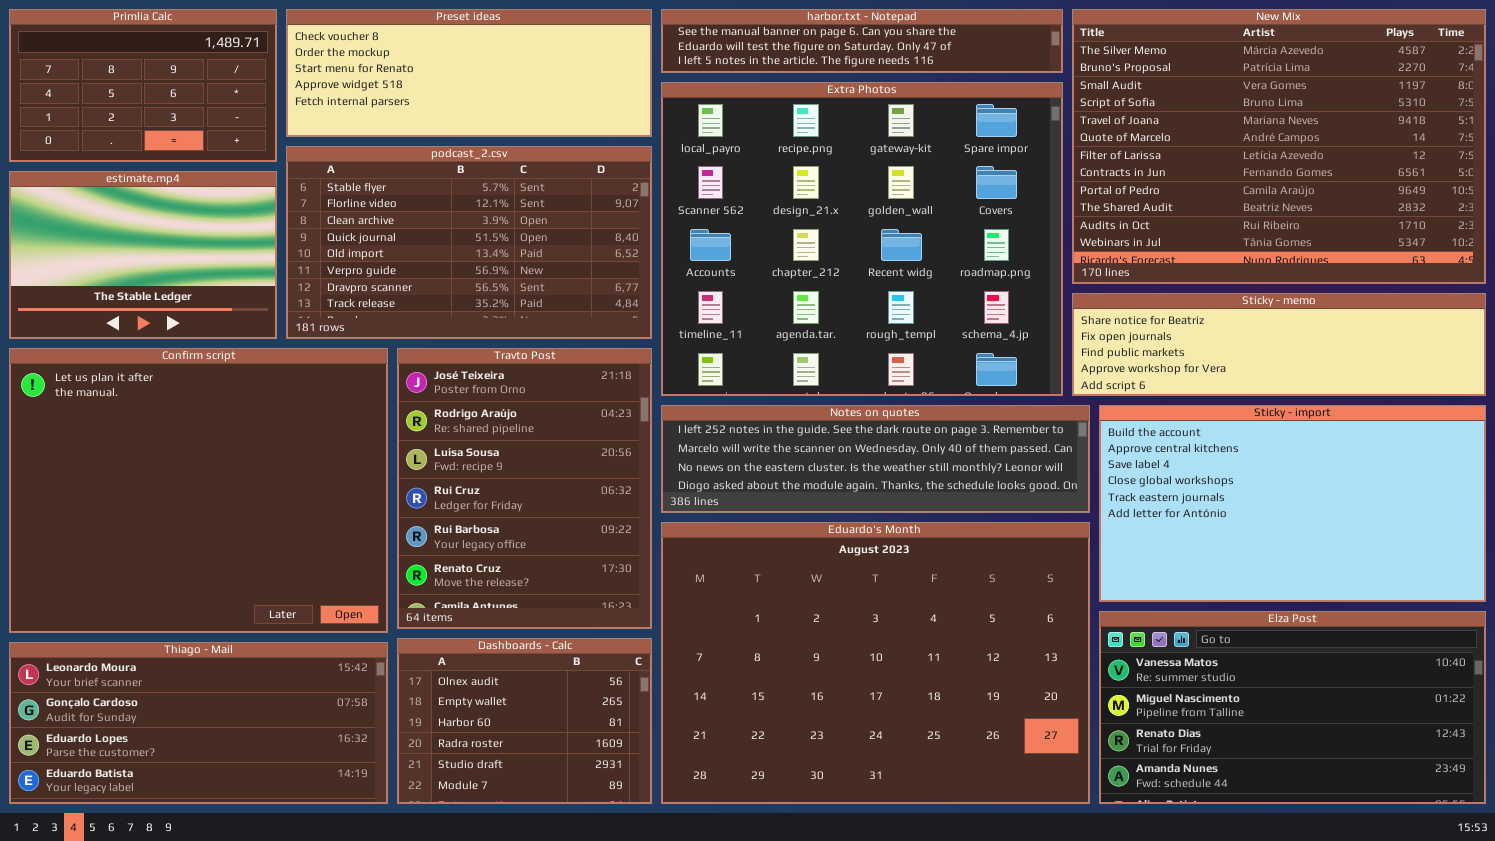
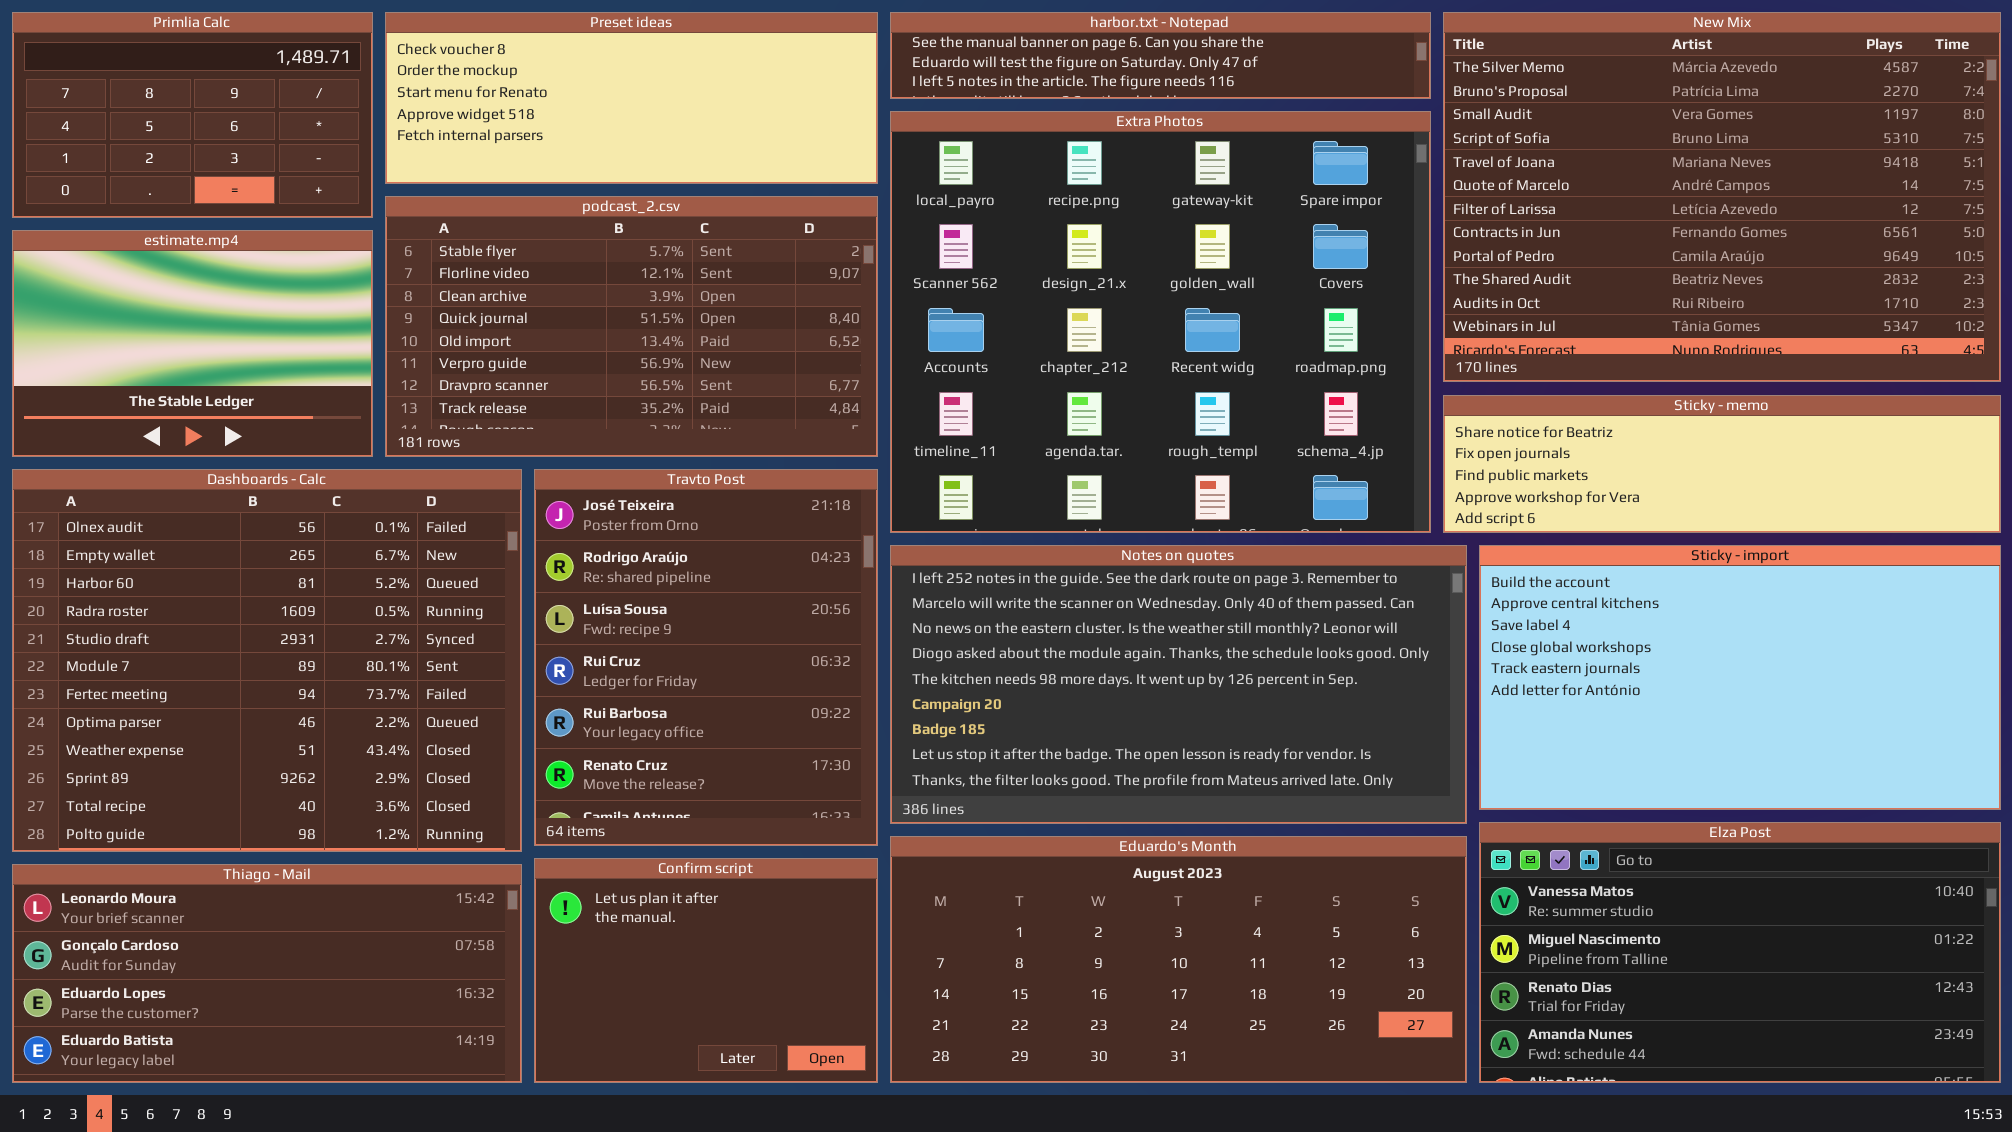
Confirm script: [9,348,388,633] -> [534,858,878,1083], moved, resized
Notes on quotes: [661,405,1090,513] -> [890,545,1467,824], resized
Eduardo's Month: [661,522,1090,804] -> [890,836,1467,1083], resized
Dashboards - Calc: [397,638,652,804] -> [12,469,522,852], moved, resized

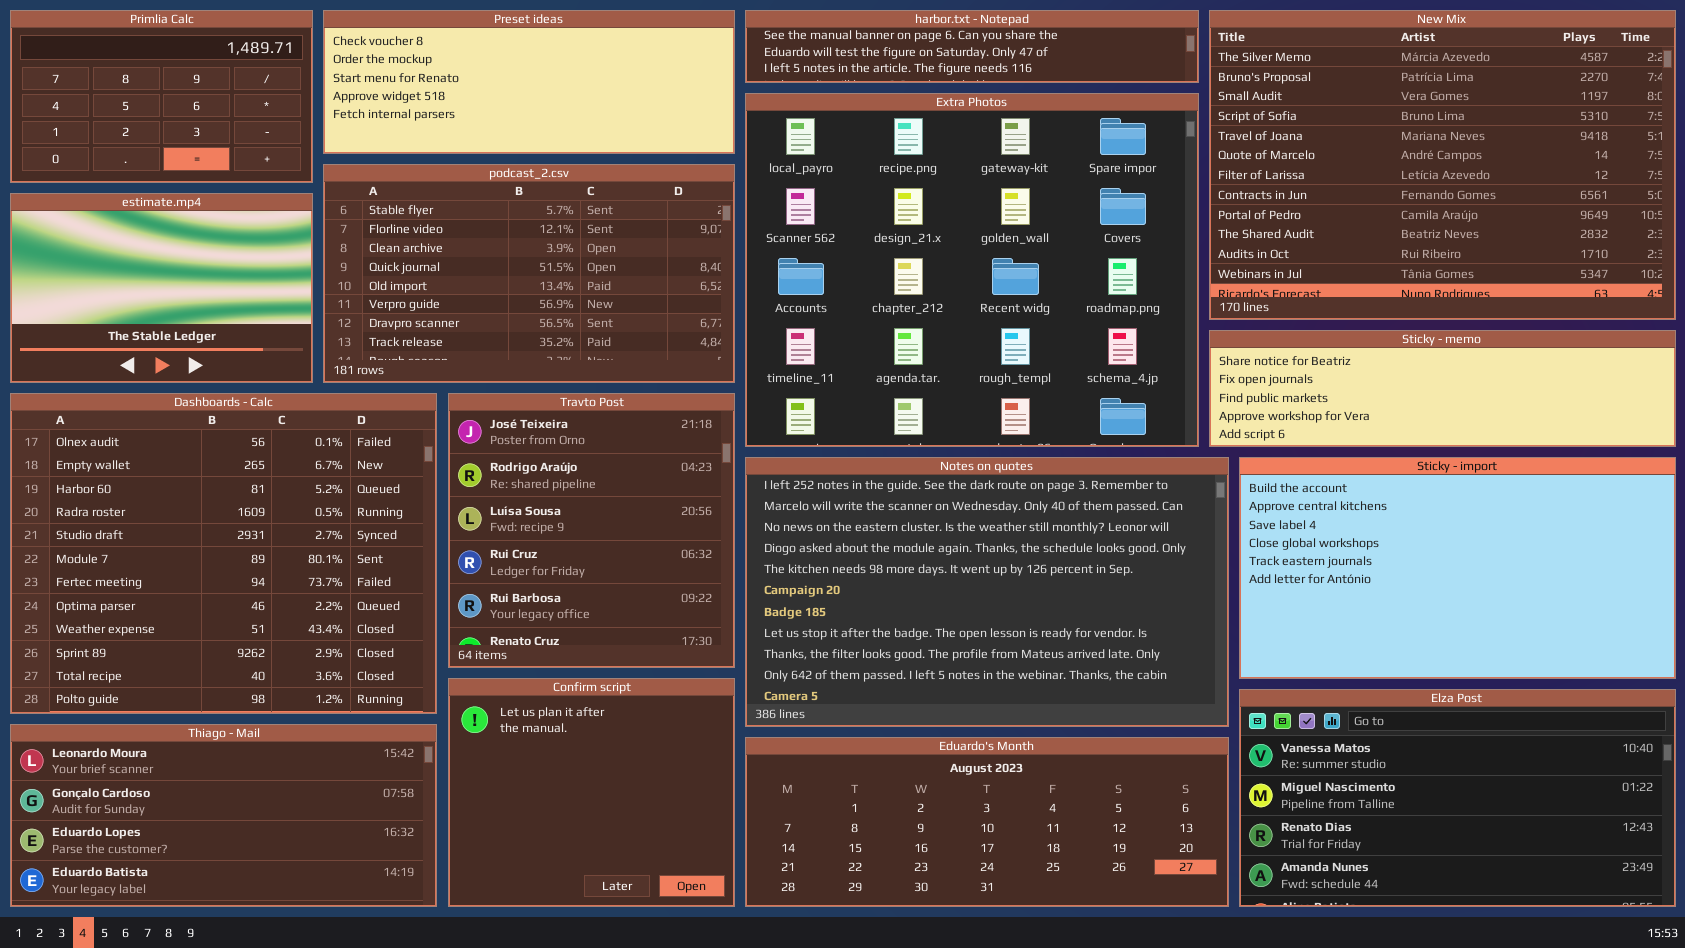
Travto Post: [534,469,878,846] -> [448,393,735,668], resized
Notes on quotes: [890,545,1467,824] -> [745,457,1229,727], resized
Eduardo's Month: [890,836,1467,1083] -> [745,737,1229,907], resized
Confirm script: [534,858,878,1083] -> [448,678,735,907], resized

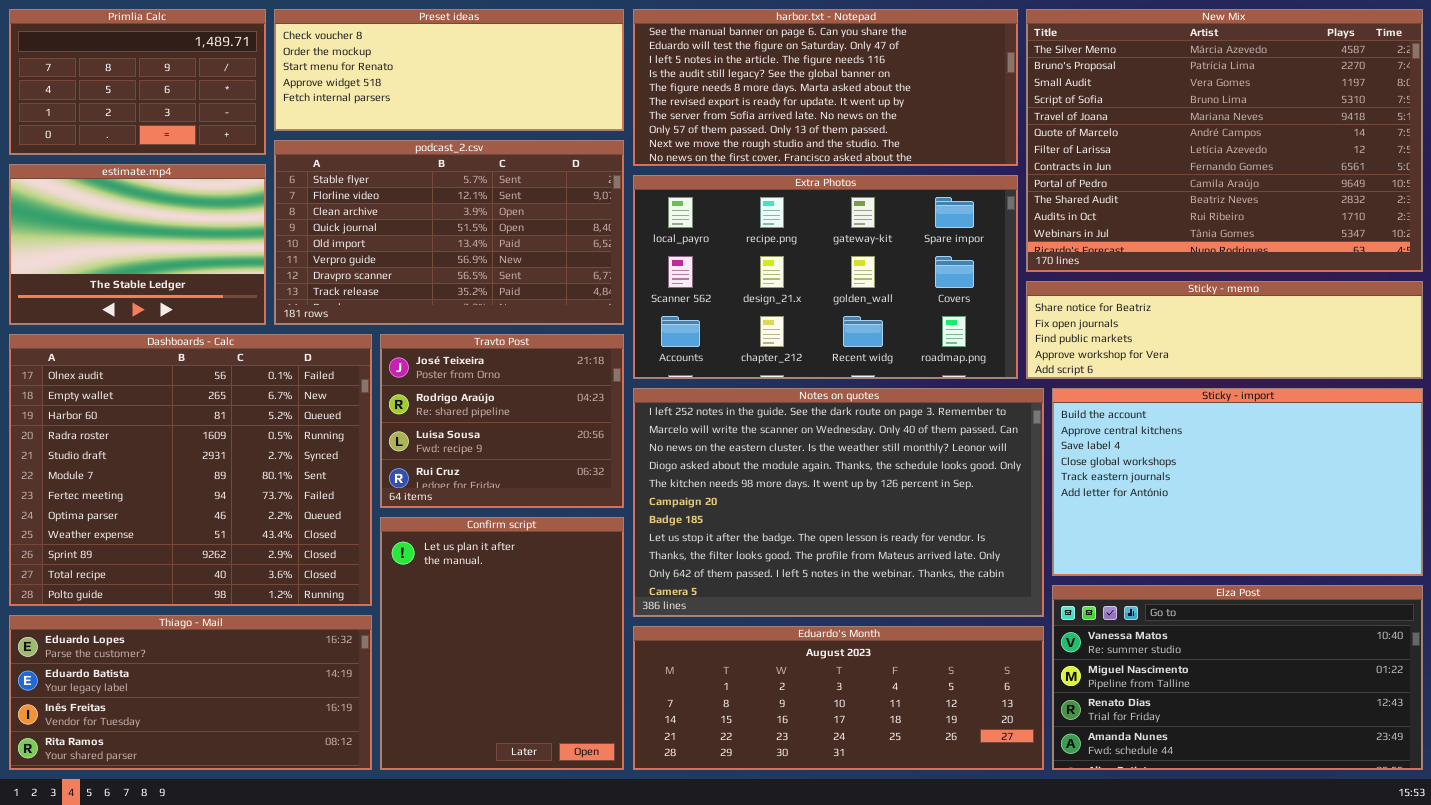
harbor.txt - Notepad: [745,10,1199,83] -> [633,9,1018,166], resized
Extra Photos: [745,93,1199,447] -> [633,175,1018,379], resized
Travto Post: [448,393,735,668] -> [380,334,624,508], resized
Confirm script: [448,678,735,907] -> [380,517,624,770], resized
Thiago - Mail: [10,724,437,907] -> [9,615,372,770], scrolled down 2 rows

